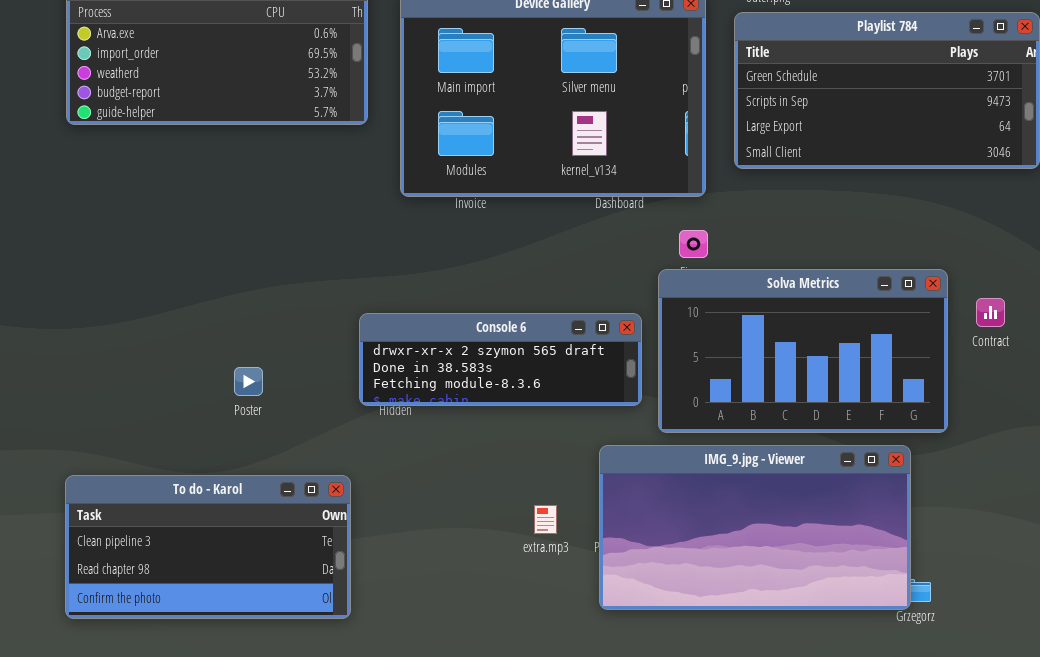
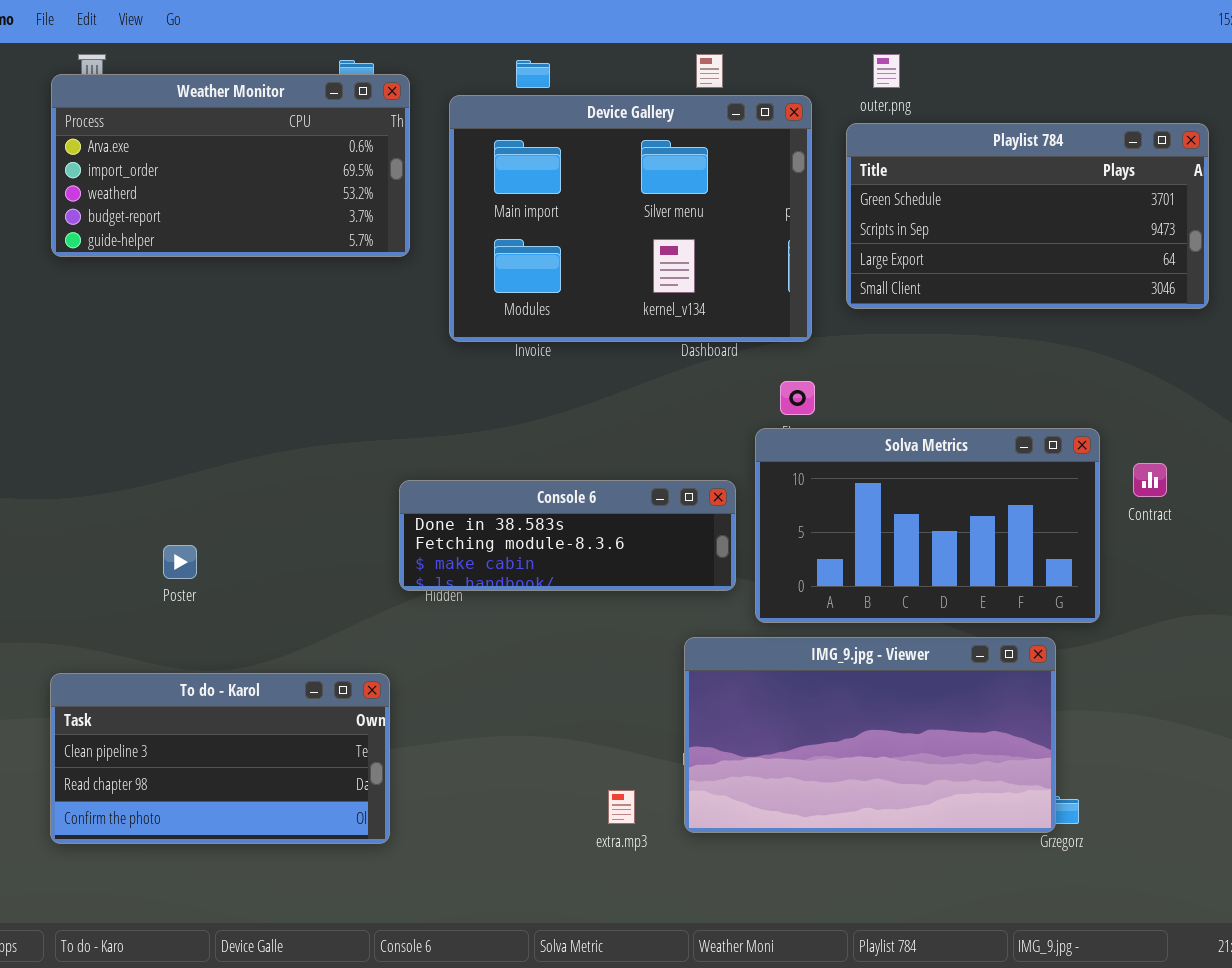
Console 6: [359,313,642,406] -> [399,480,736,591], scrolled down 1 row
Poster: [234,367,263,396] -> [163,545,197,579], moved
extra.mp3: [534,505,557,534] -> [608,790,635,824], moved

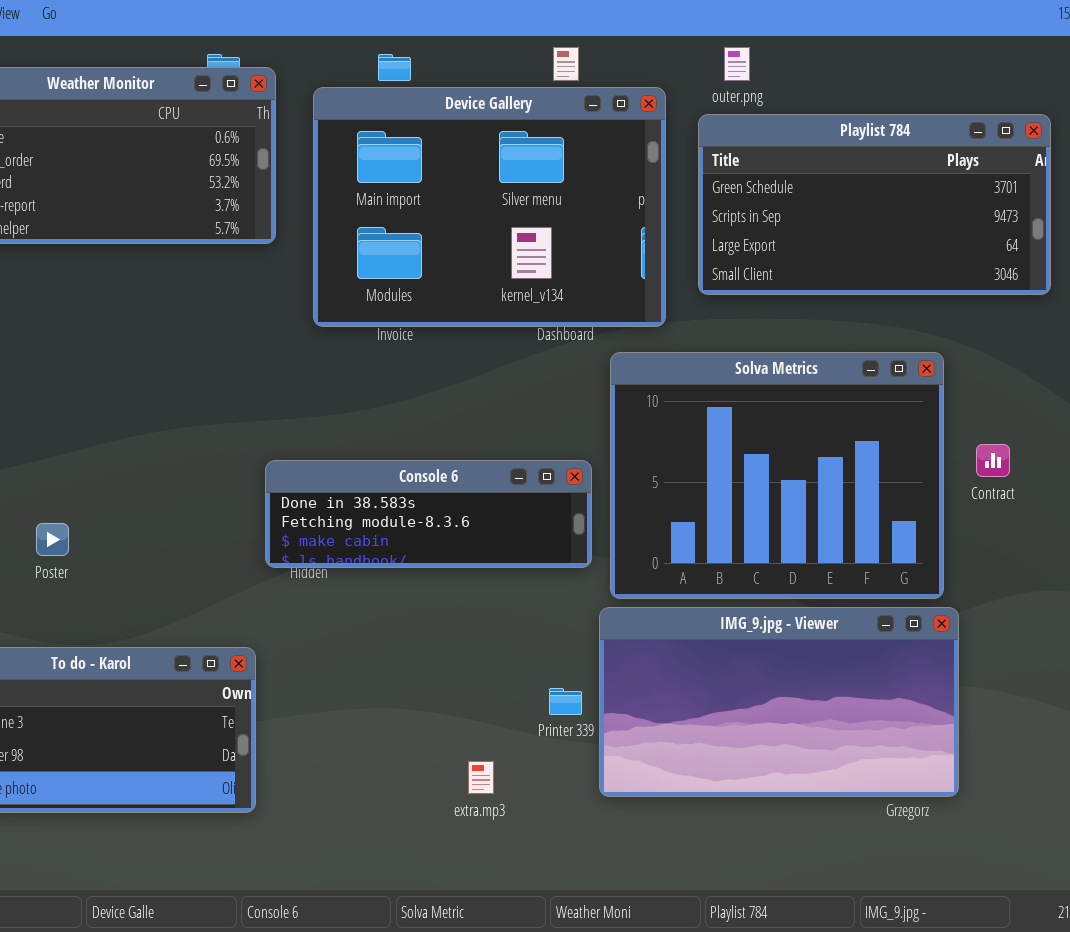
Solva Metrics: [755,428,1100,623] -> [610,352,944,599], resized
IMG_9.jpg - Viewer: [684,637,1056,833] -> [599,607,959,797], moved

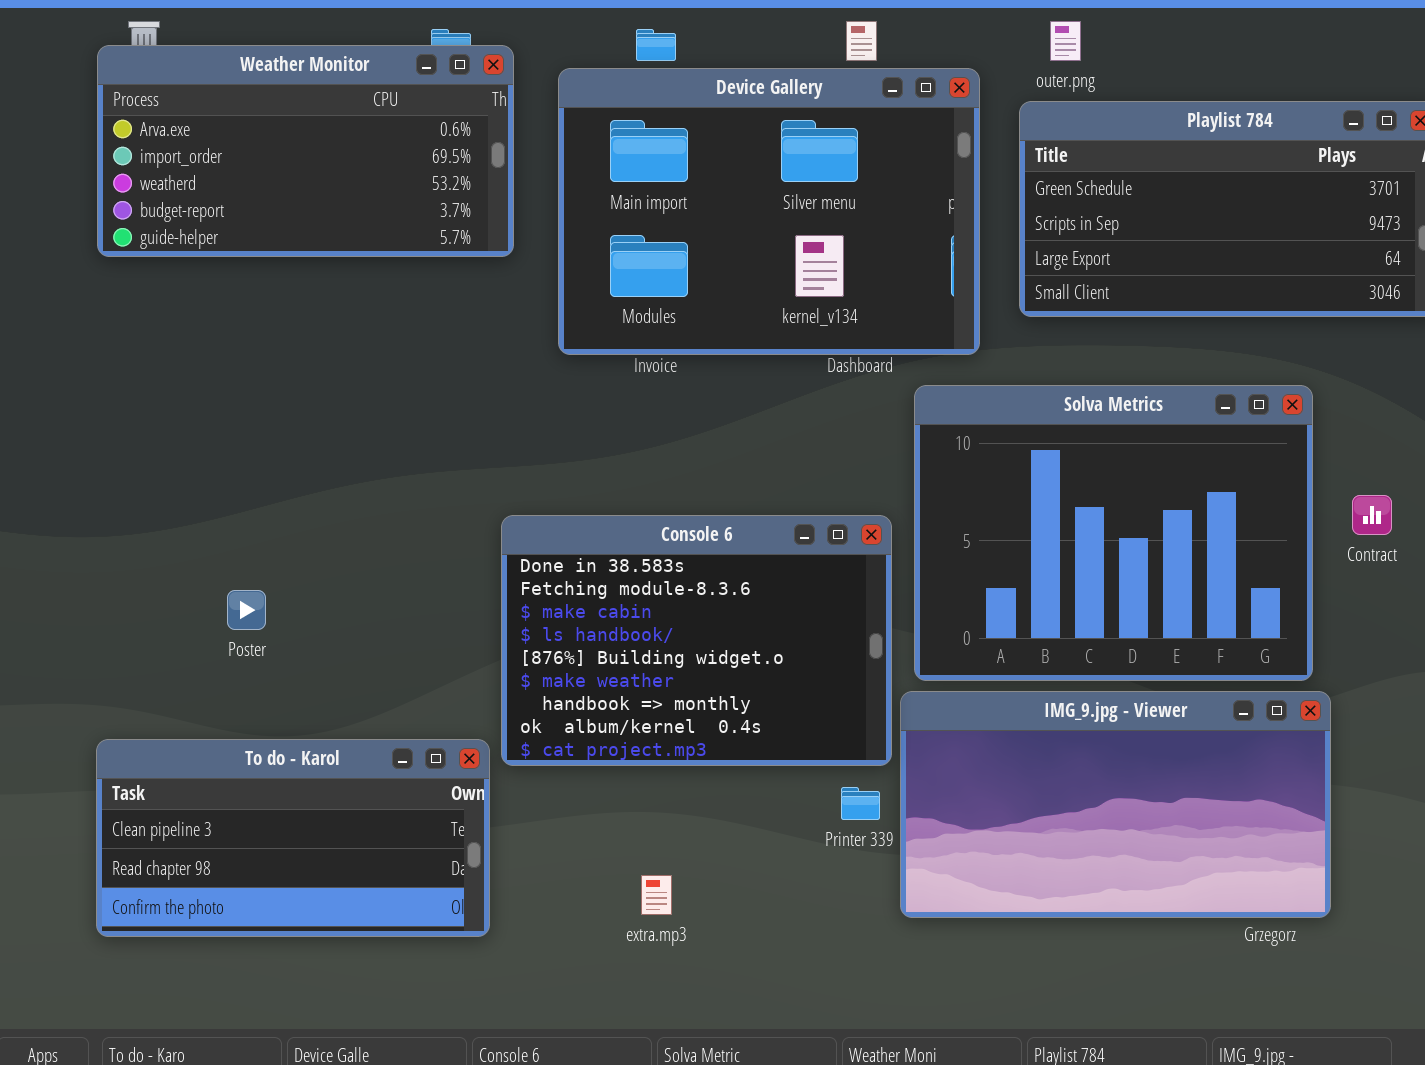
Console 6: [265,460,592,568] -> [501,515,892,766], resized
extra.mp3: [468,761,494,794] -> [641,875,672,915], moved

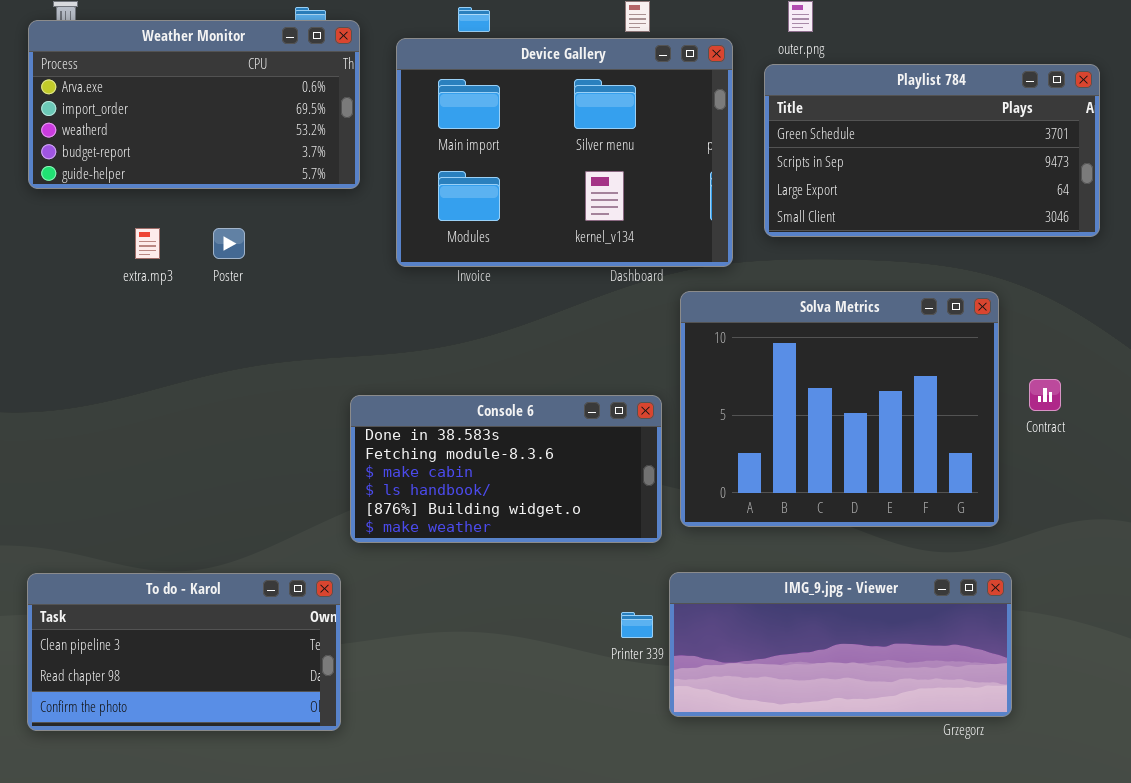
Console 6: [501,515,892,766] -> [350,395,662,543], resized
Poster: [227,590,266,630] -> [213,228,245,259], moved
IMG_9.jpg - Viewer: [900,691,1331,918] -> [669,572,1012,717], resized
extra.mp3: [641,875,672,915] -> [135,228,160,259], moved

